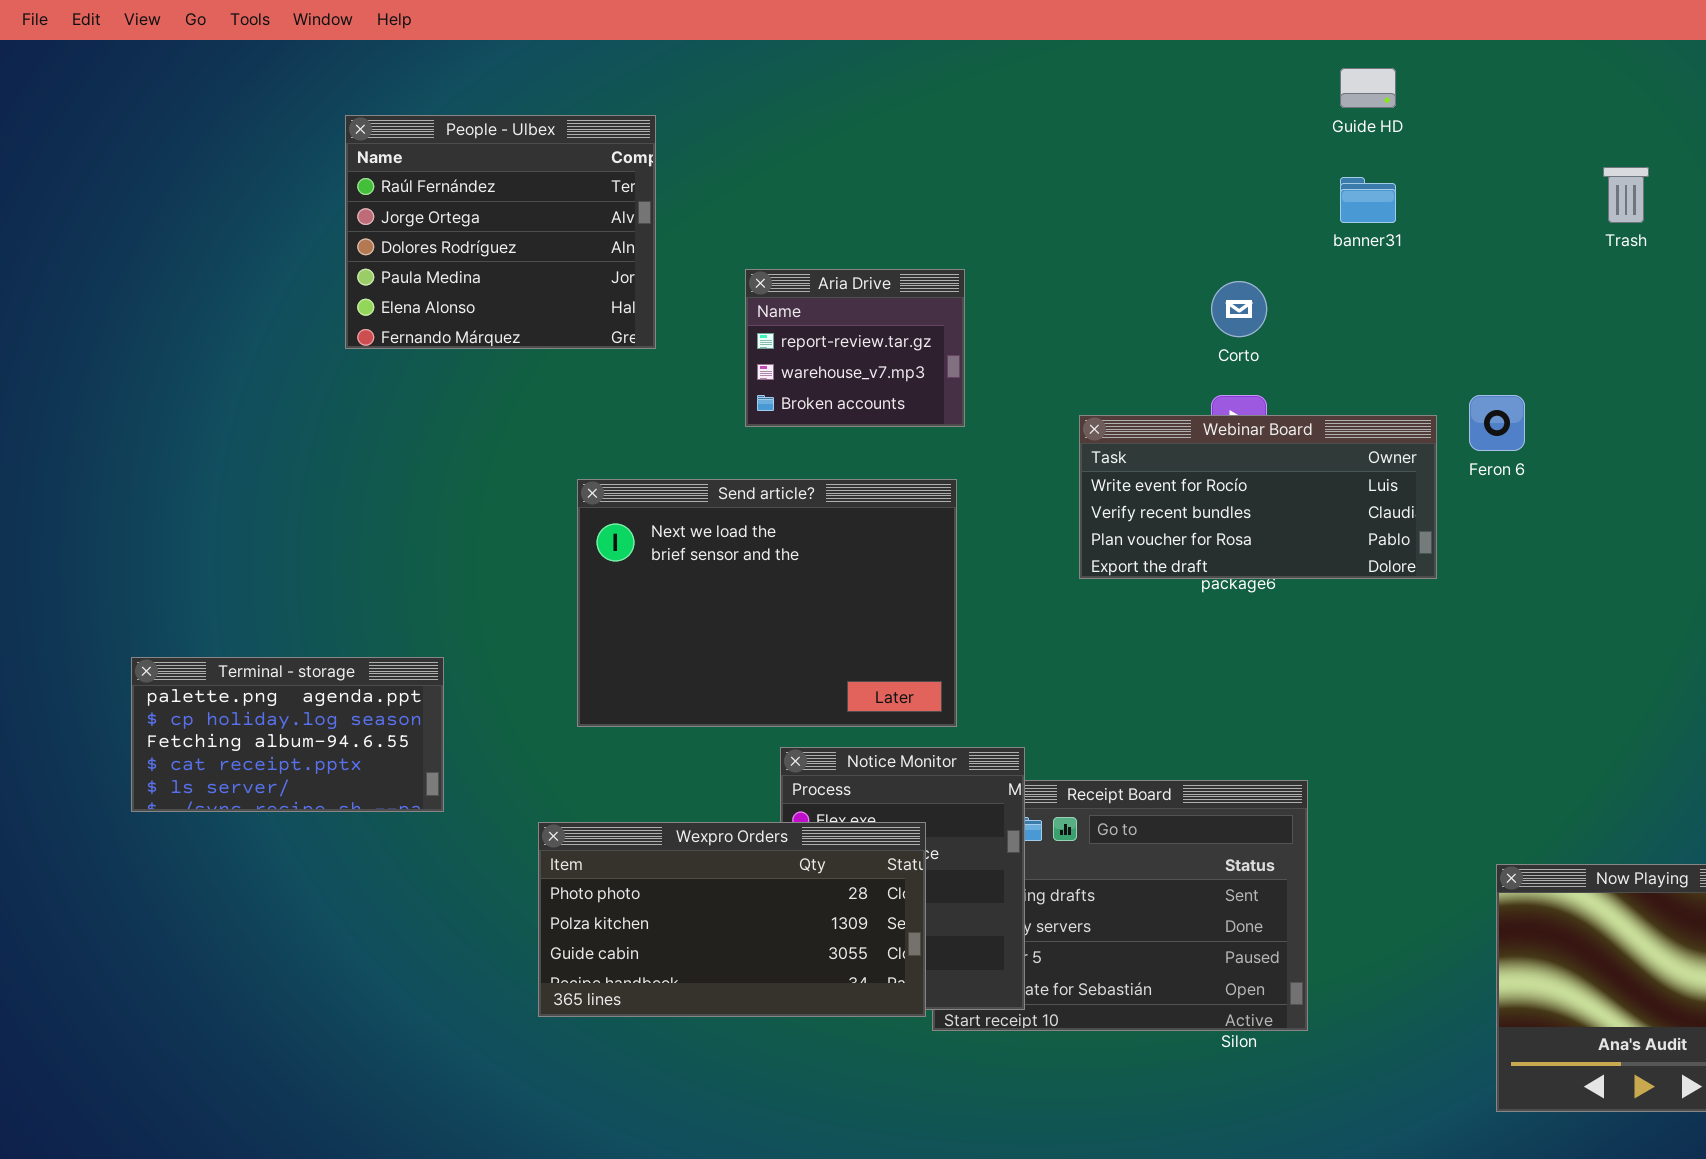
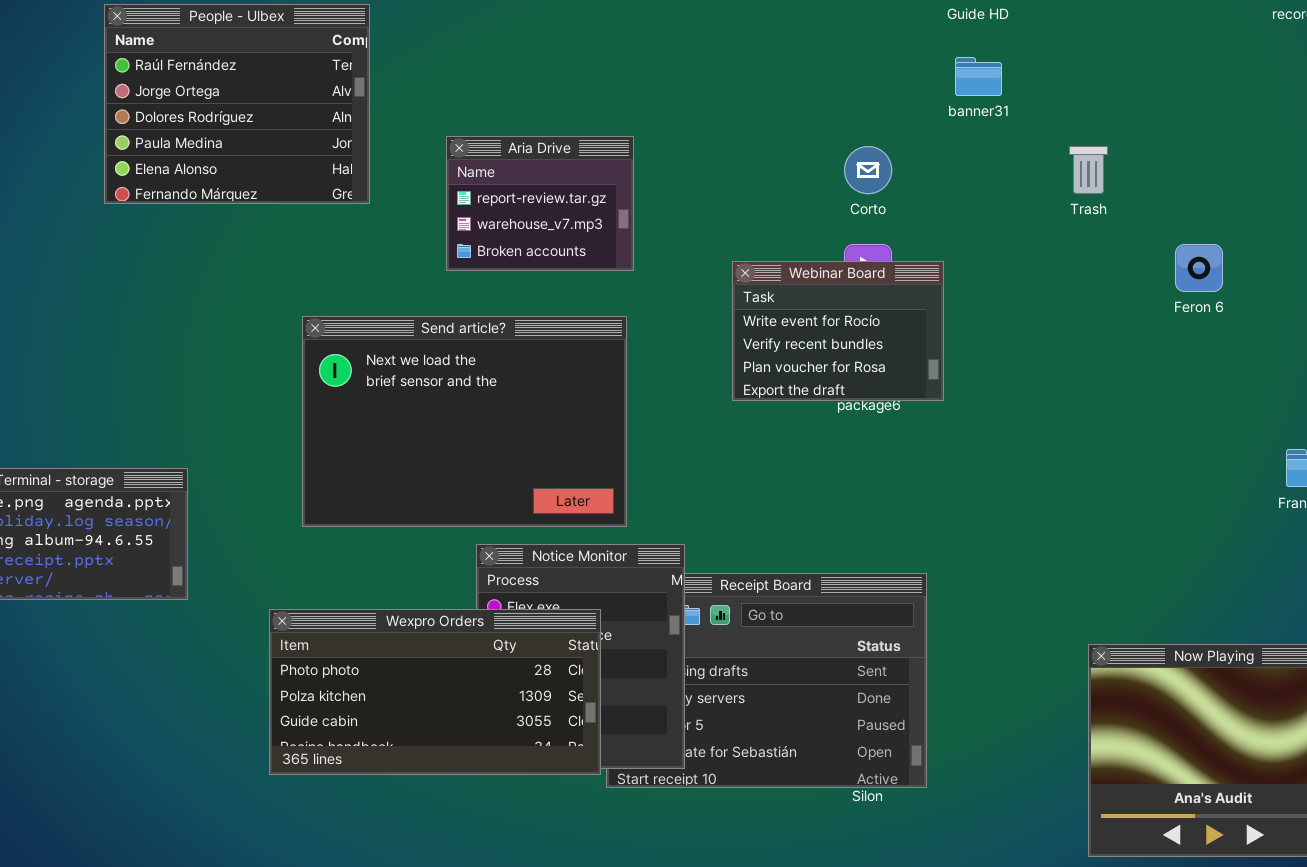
Trash: [1603,167,1649,223] -> [1069,146,1108,194], moved
Feron 6: [1469,395,1525,451] -> [1175,244,1223,292], moved
Webinar Board: [1079,415,1437,579] -> [732,261,944,401], resized

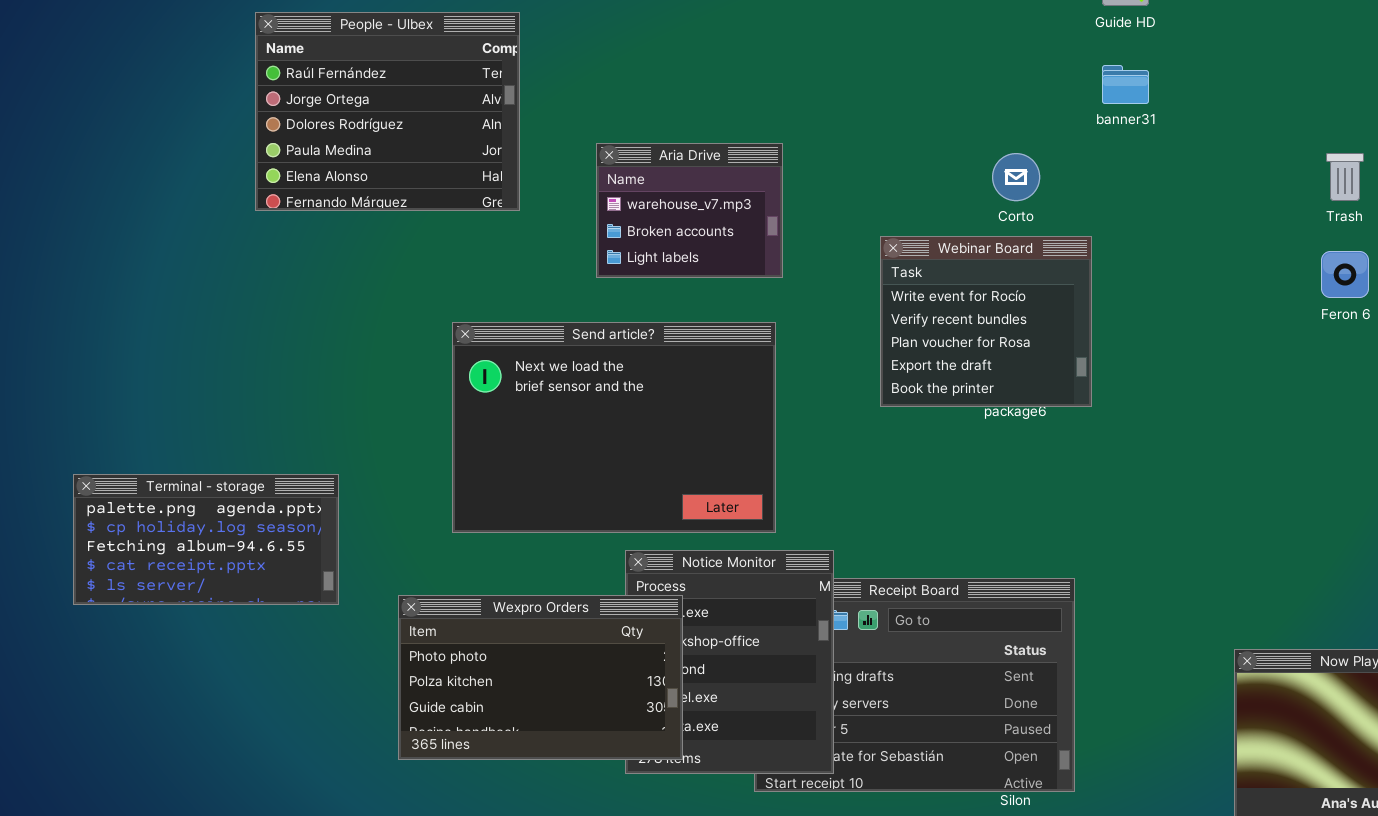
Aria Drive: [446,136,634,271] -> [596,143,783,278], scrolled down 1 row
Trash: [1069,146,1108,194] -> [1326,153,1364,201], moved
Webinar Board: [732,261,944,401] -> [880,236,1092,407], resized
Wexpro Orders: [269,609,601,775] -> [398,595,683,760], moved, resized

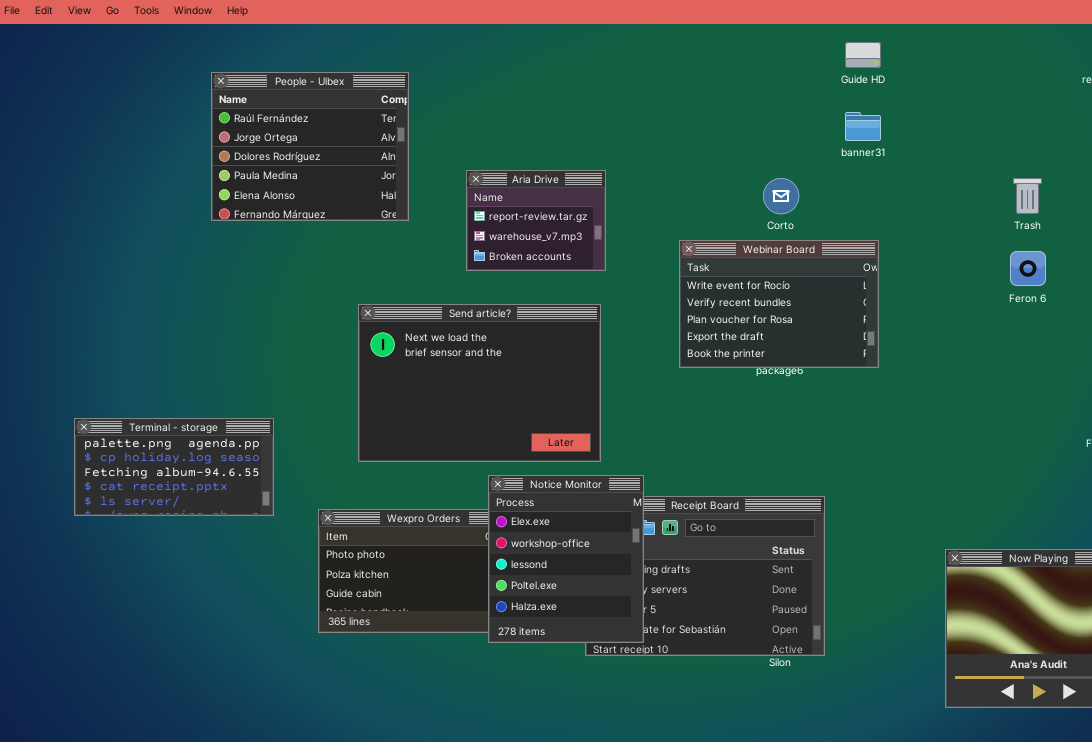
Aria Drive: [596,143,783,278] -> [466,170,606,271], scrolled up 1 row
Webinar Board: [880,236,1092,407] -> [679,240,879,368], resized
Notice Monitor: [625,550,834,774] -> [488,475,644,643], raised

